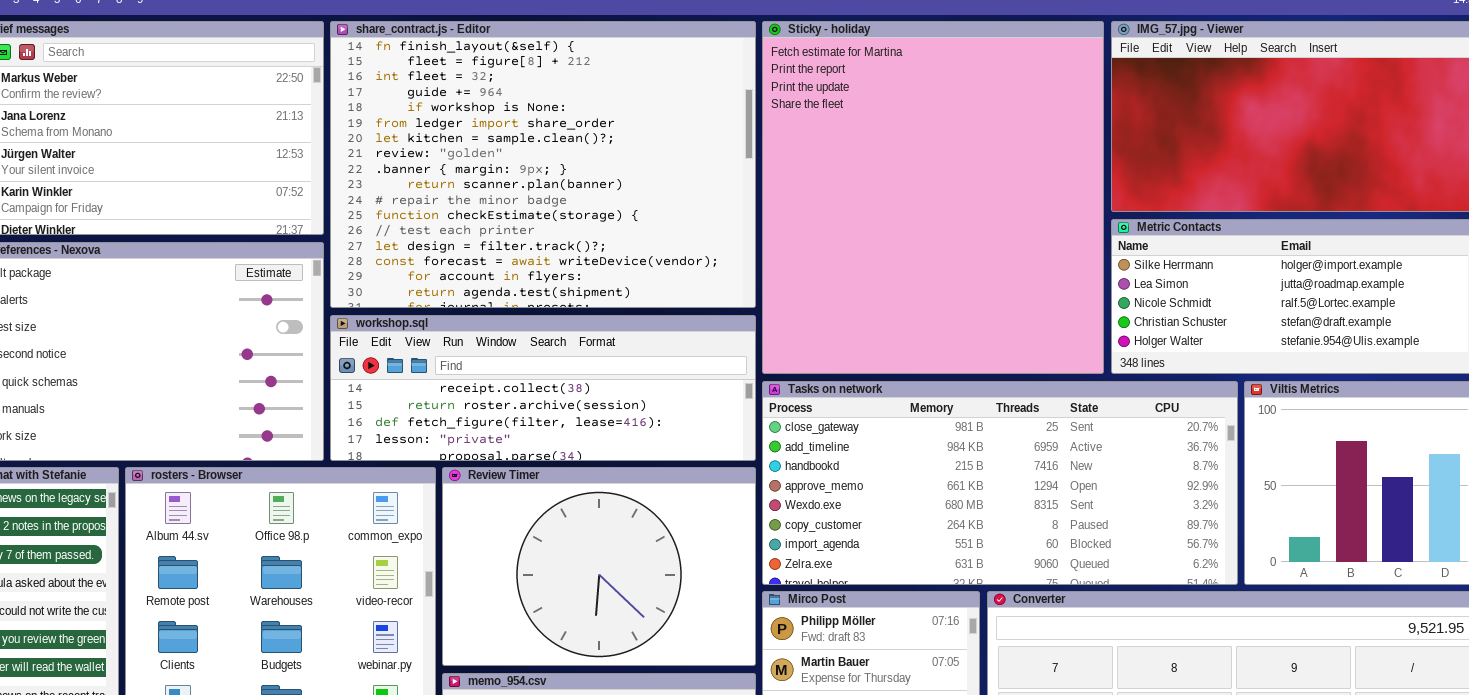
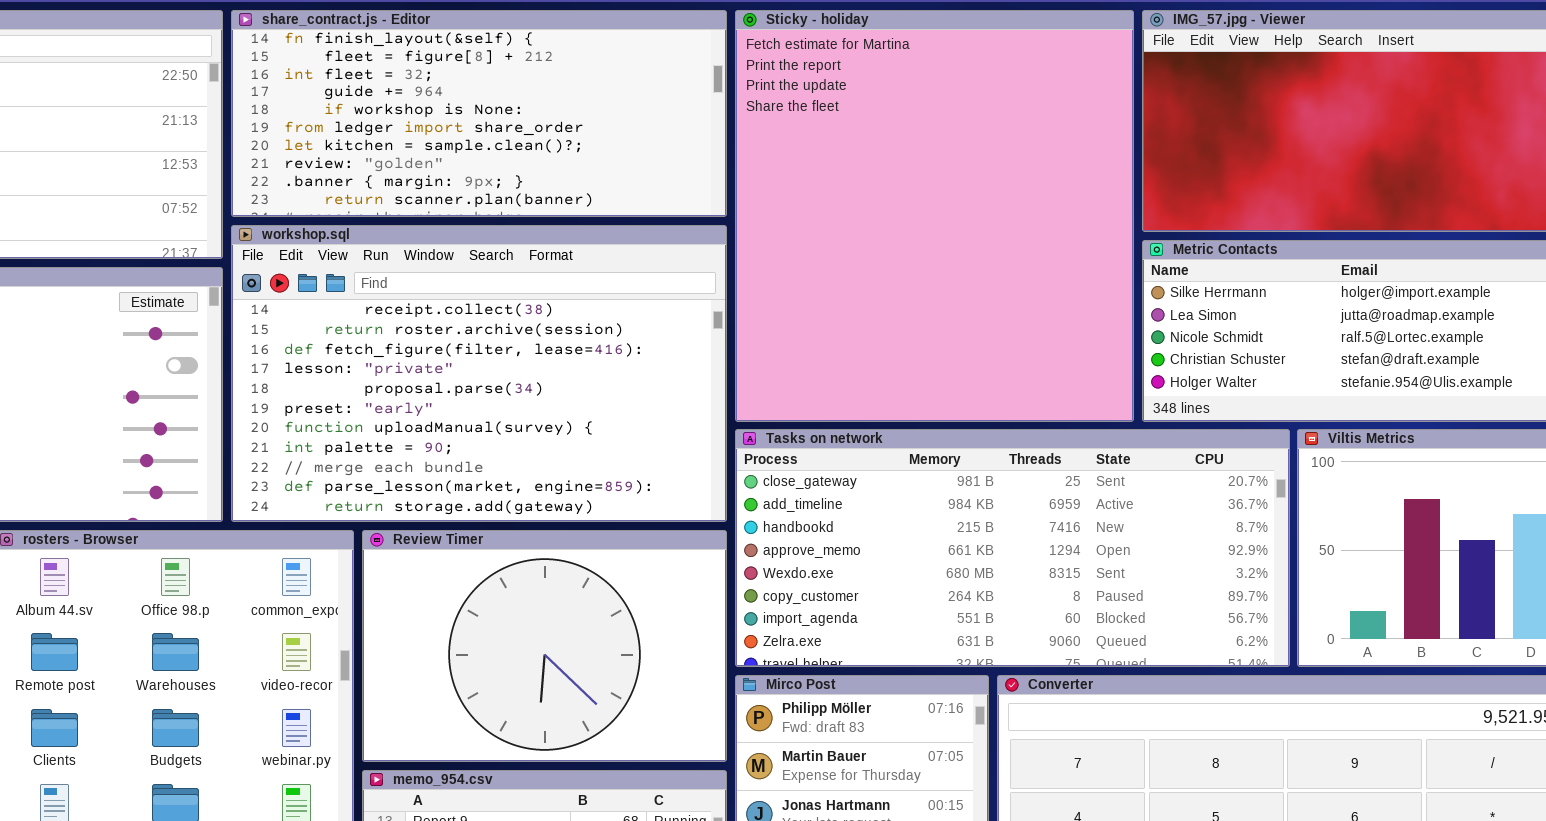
share_contract.js - Editor: [330,21,756,308] -> [231,10,727,217], resized
workshop.sql: [330,315,756,461] -> [231,225,727,522], resized

